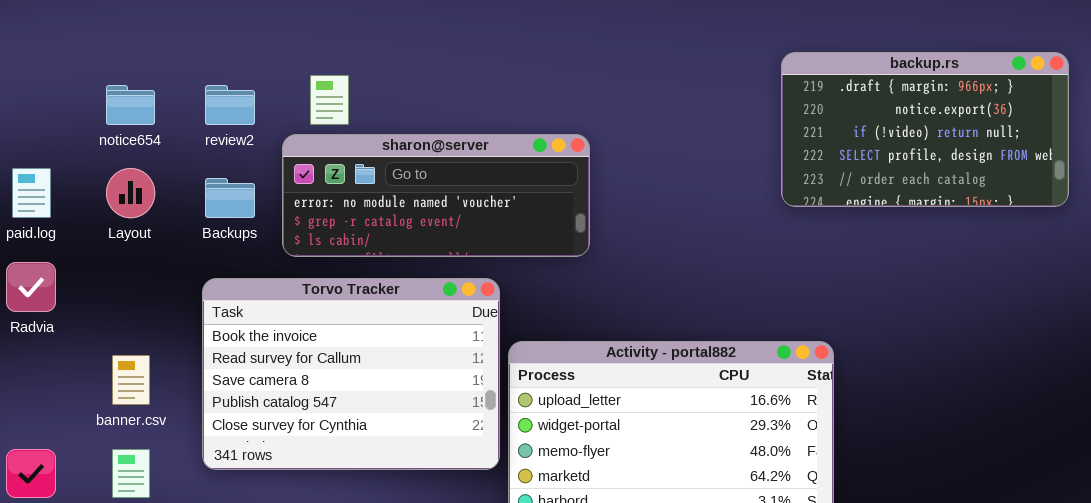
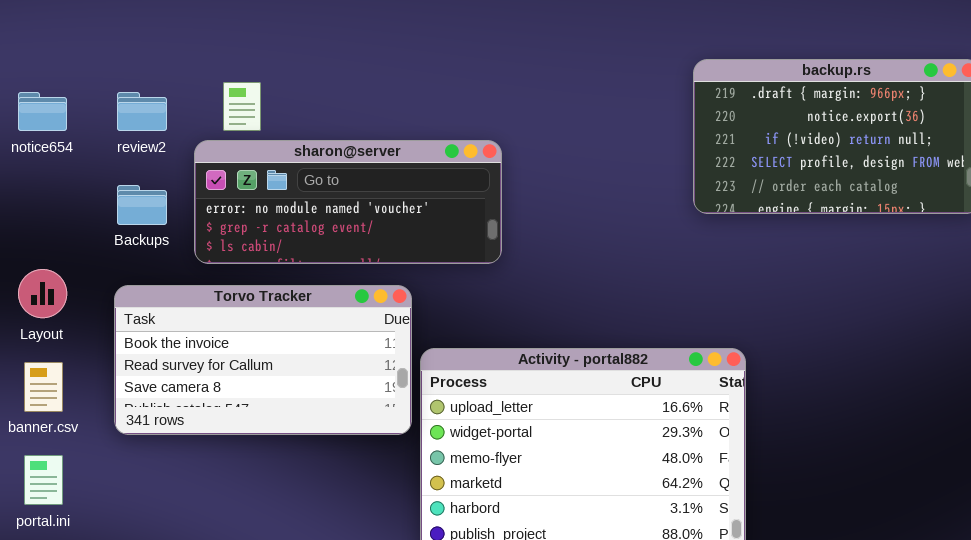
Layout: [106,168,155,218] -> [18,269,67,318], moved
Torvo Tracker: [202,278,500,470] -> [114,285,412,435], resized

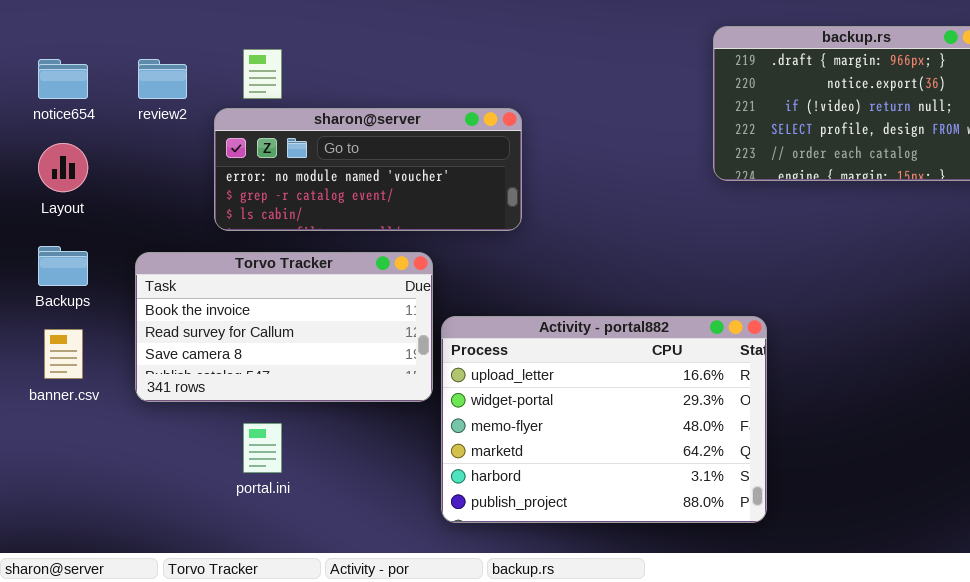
Backups: [117,185,167,225] -> [38,246,88,286], moved
Layout: [18,269,67,318] -> [38,143,88,192], moved
portal.ini: [24,455,63,505] -> [243,423,282,473], moved

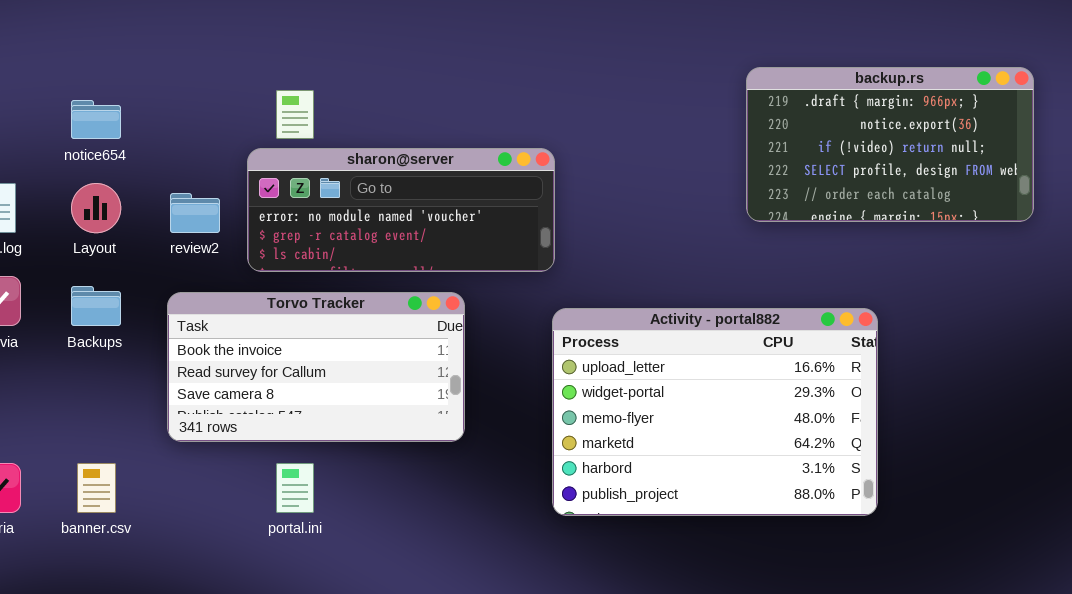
review2: [138,59,187,99] -> [170,193,220,233], moved
Activity - portal882: [441,316,767,523] -> [552,308,878,516], moved
banner.csv: [44,329,83,379] -> [77,463,116,513], moved

